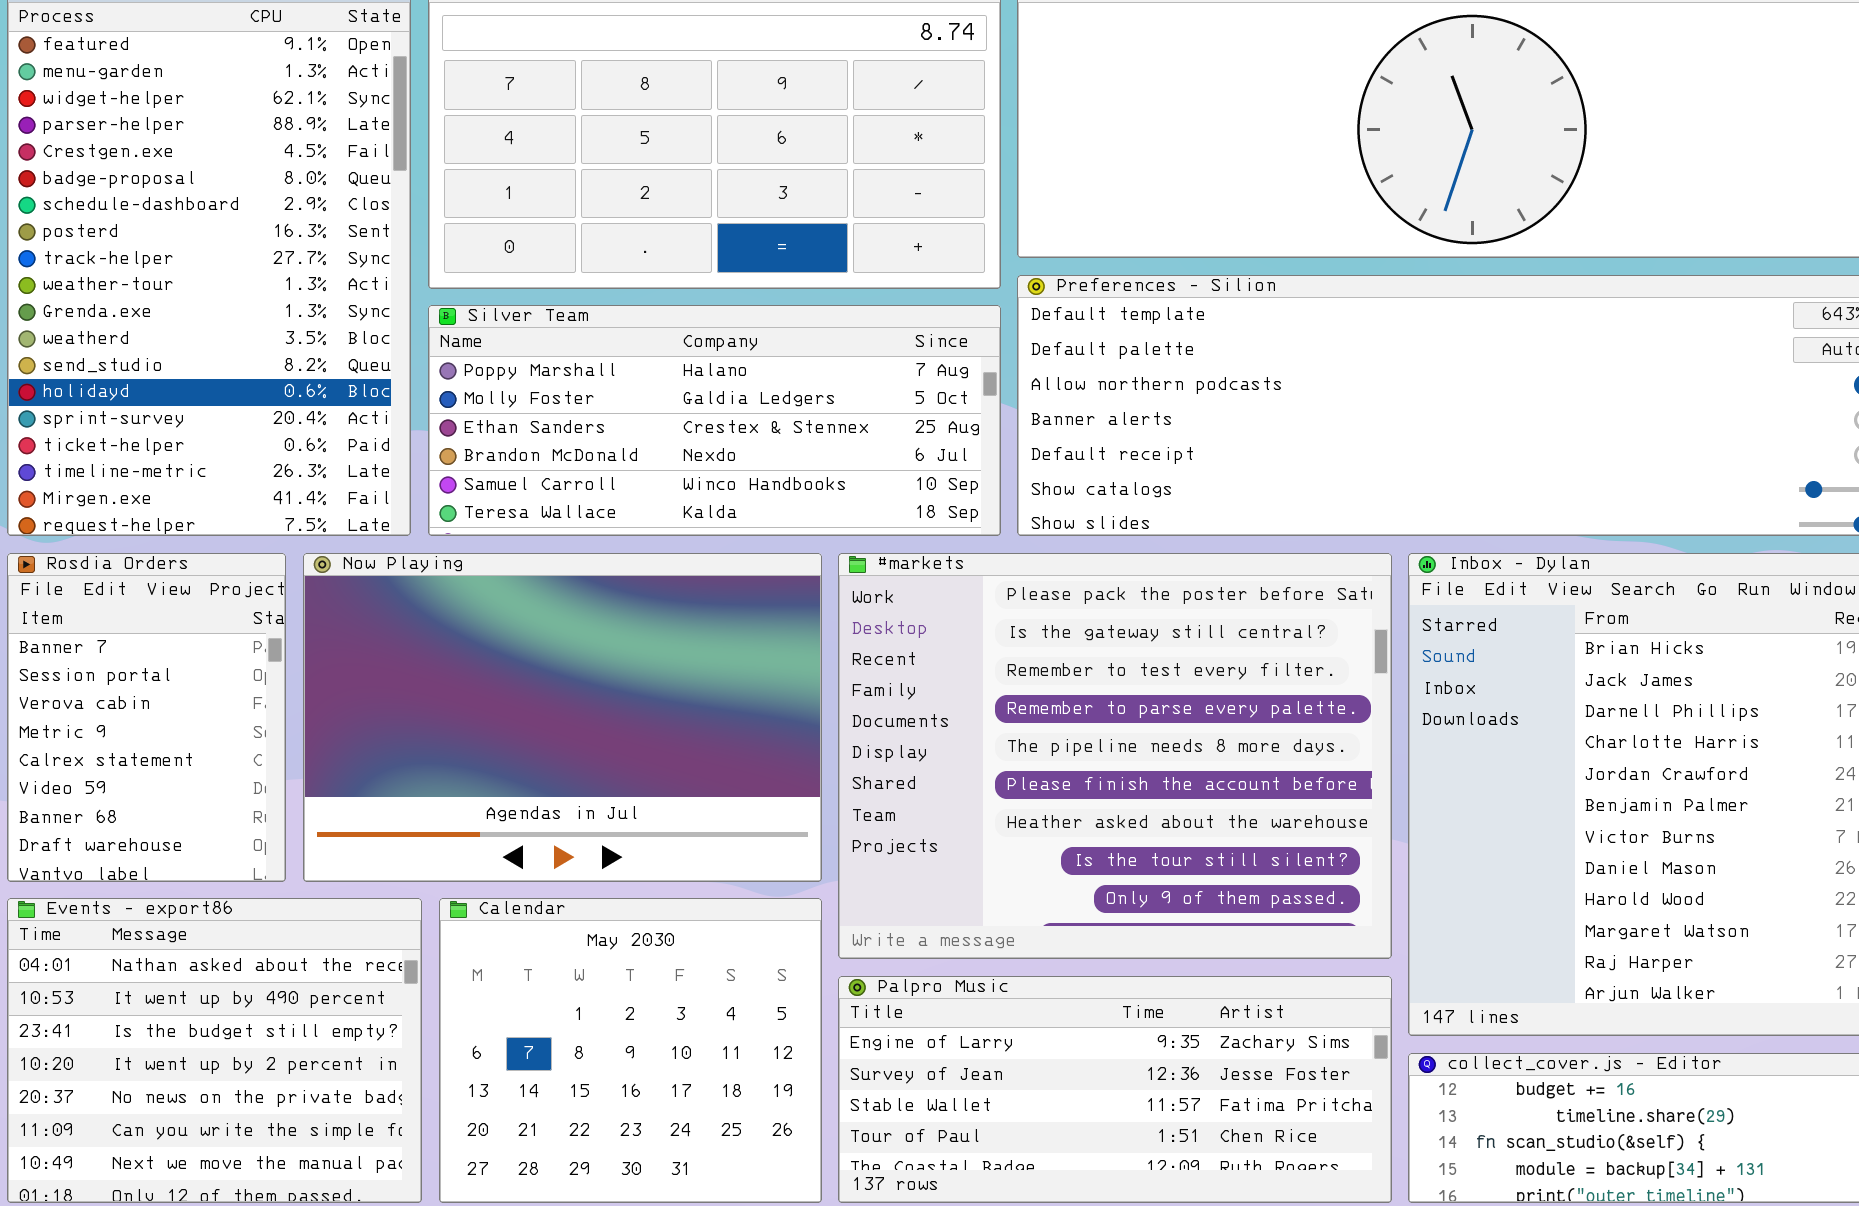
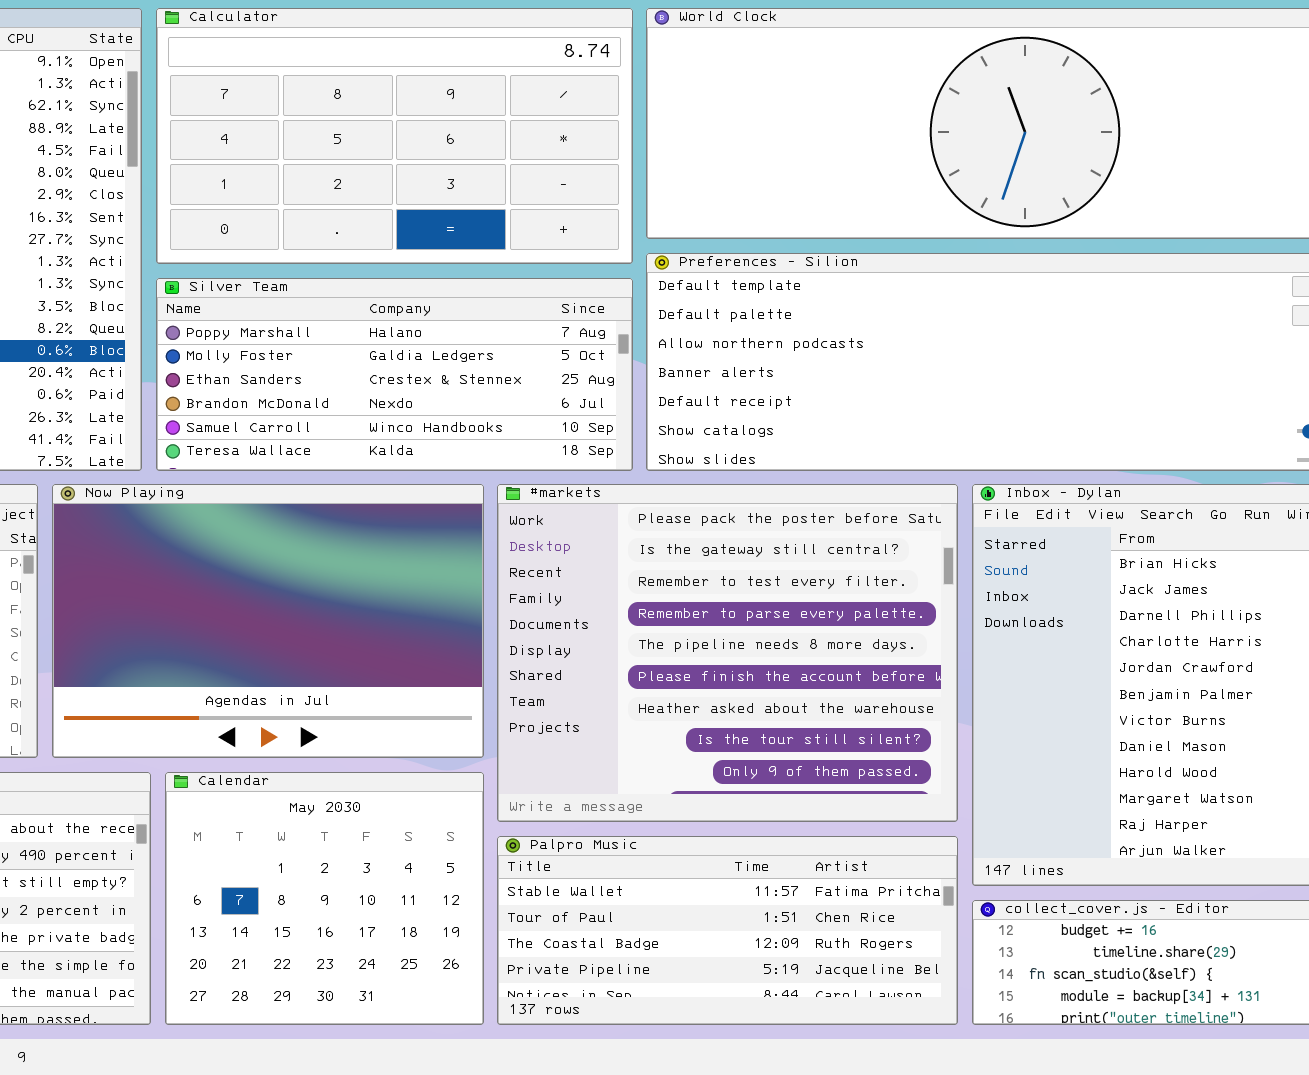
Palpro Music: [838,976,1392,1203] -> [497,836,958,1025], scrolled down 2 rows

